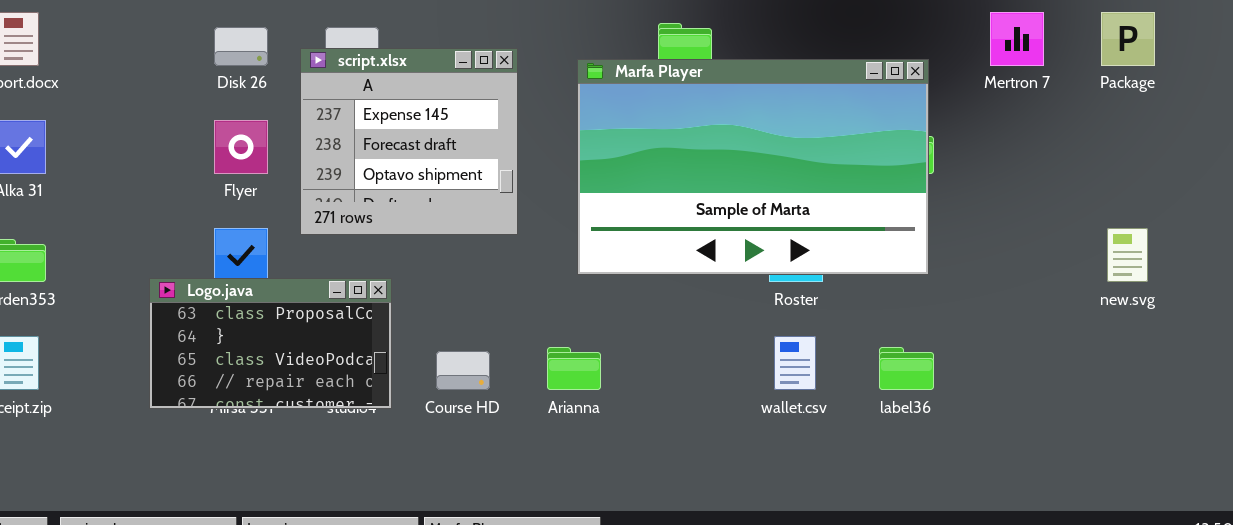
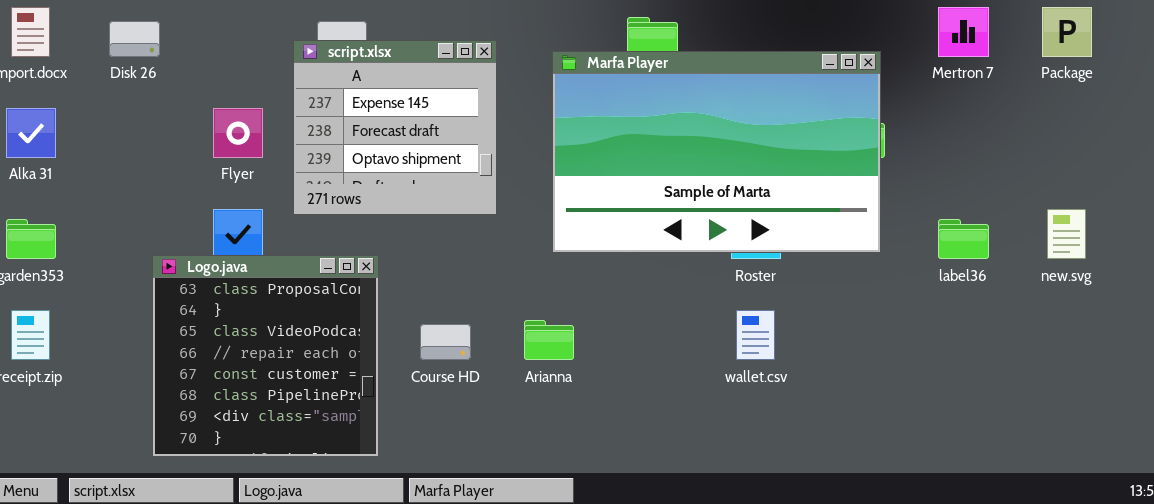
Disk 26: [214,27,268,66] -> [109,21,160,57], moved
Logo.java: [149,278,392,409] -> [152,255,379,457], resized
label36: [879,347,934,390] -> [938,219,989,259], moved

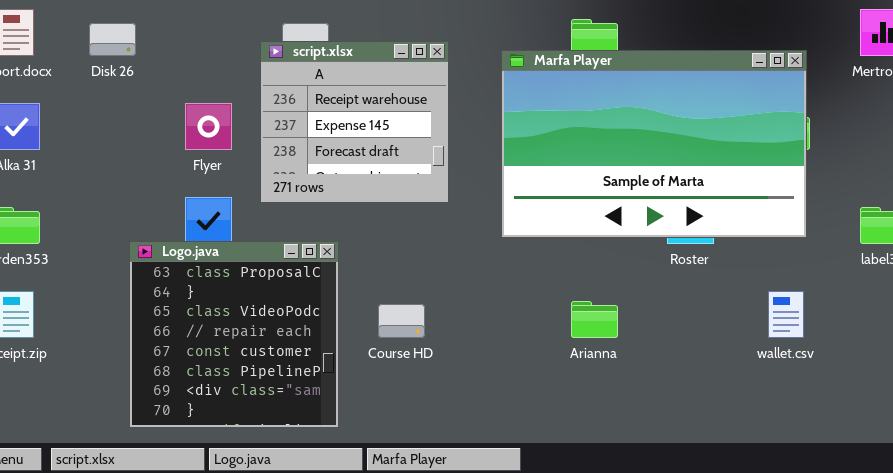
script.xlsx: [293,40,497,215] -> [260,41,449,203], scrolled up 1 row
wallet.csv: [736,310,775,360] -> [768,291,804,338], moved
Arianna: [524,320,574,360] -> [571,301,618,338], moved

